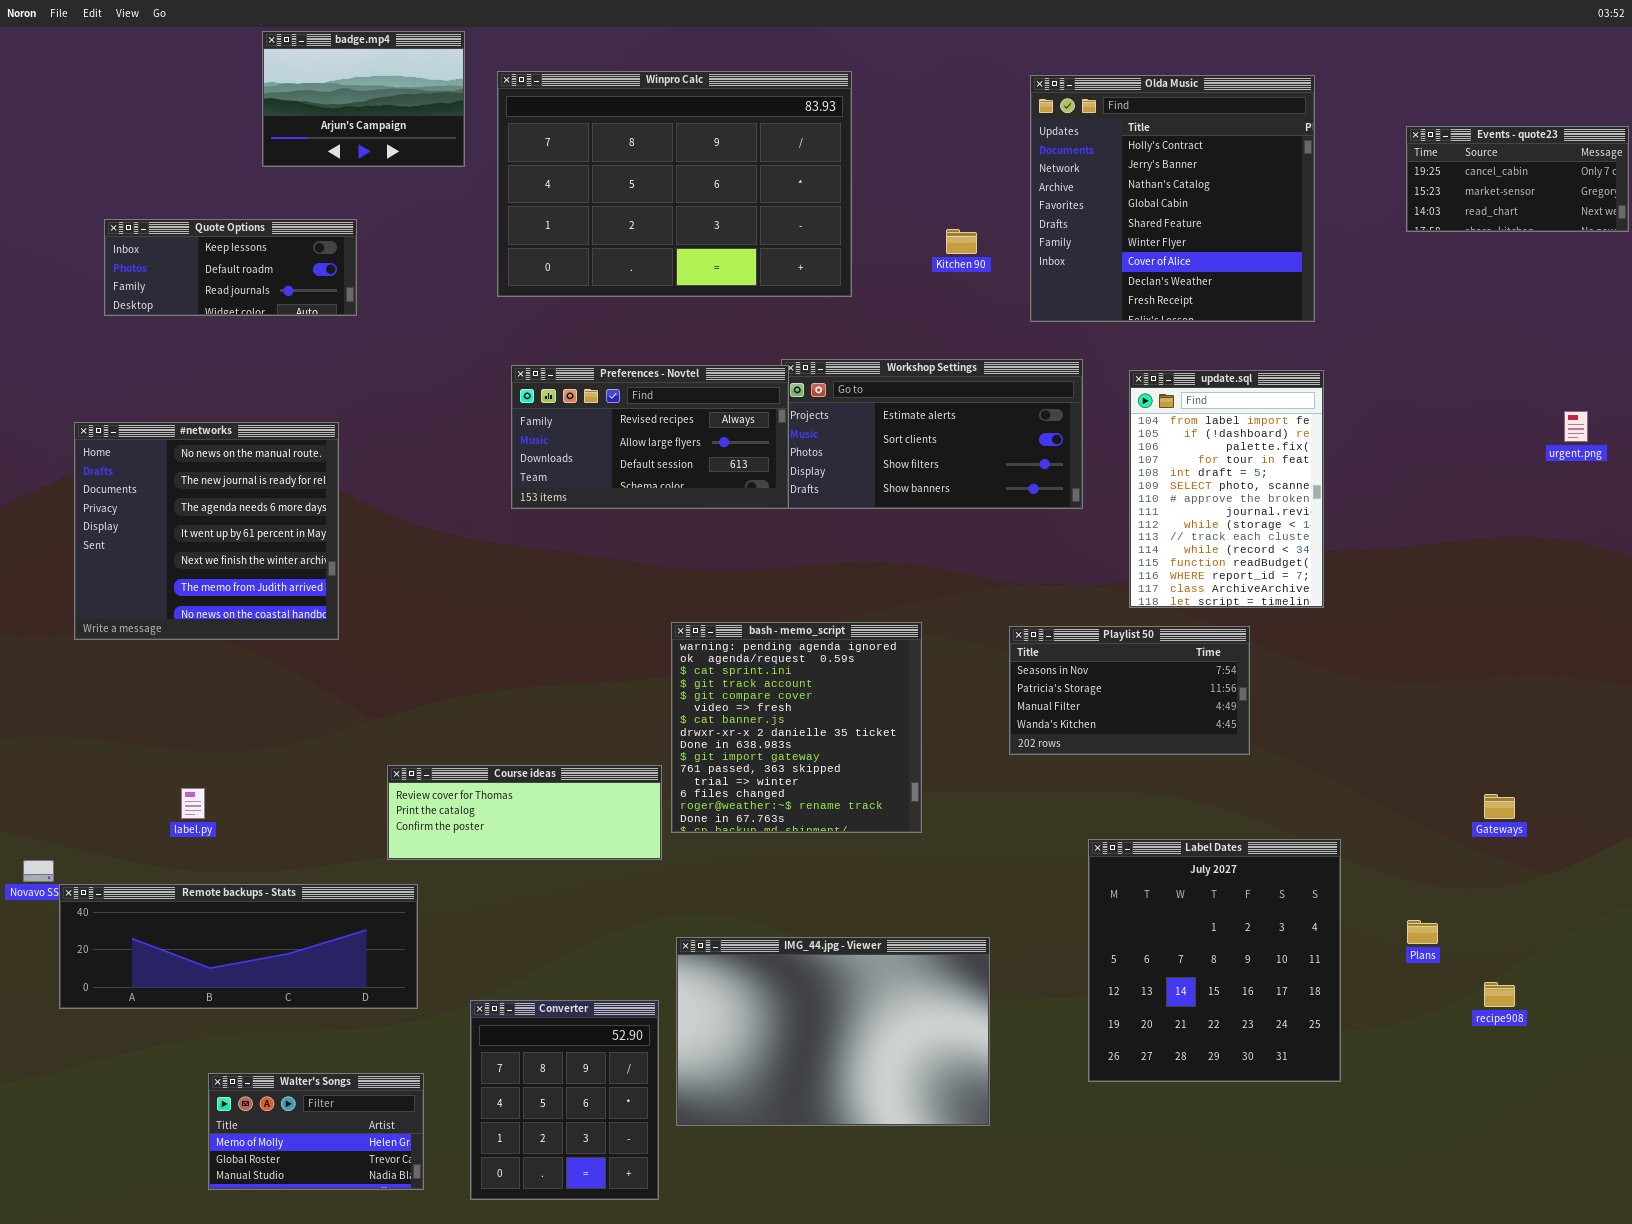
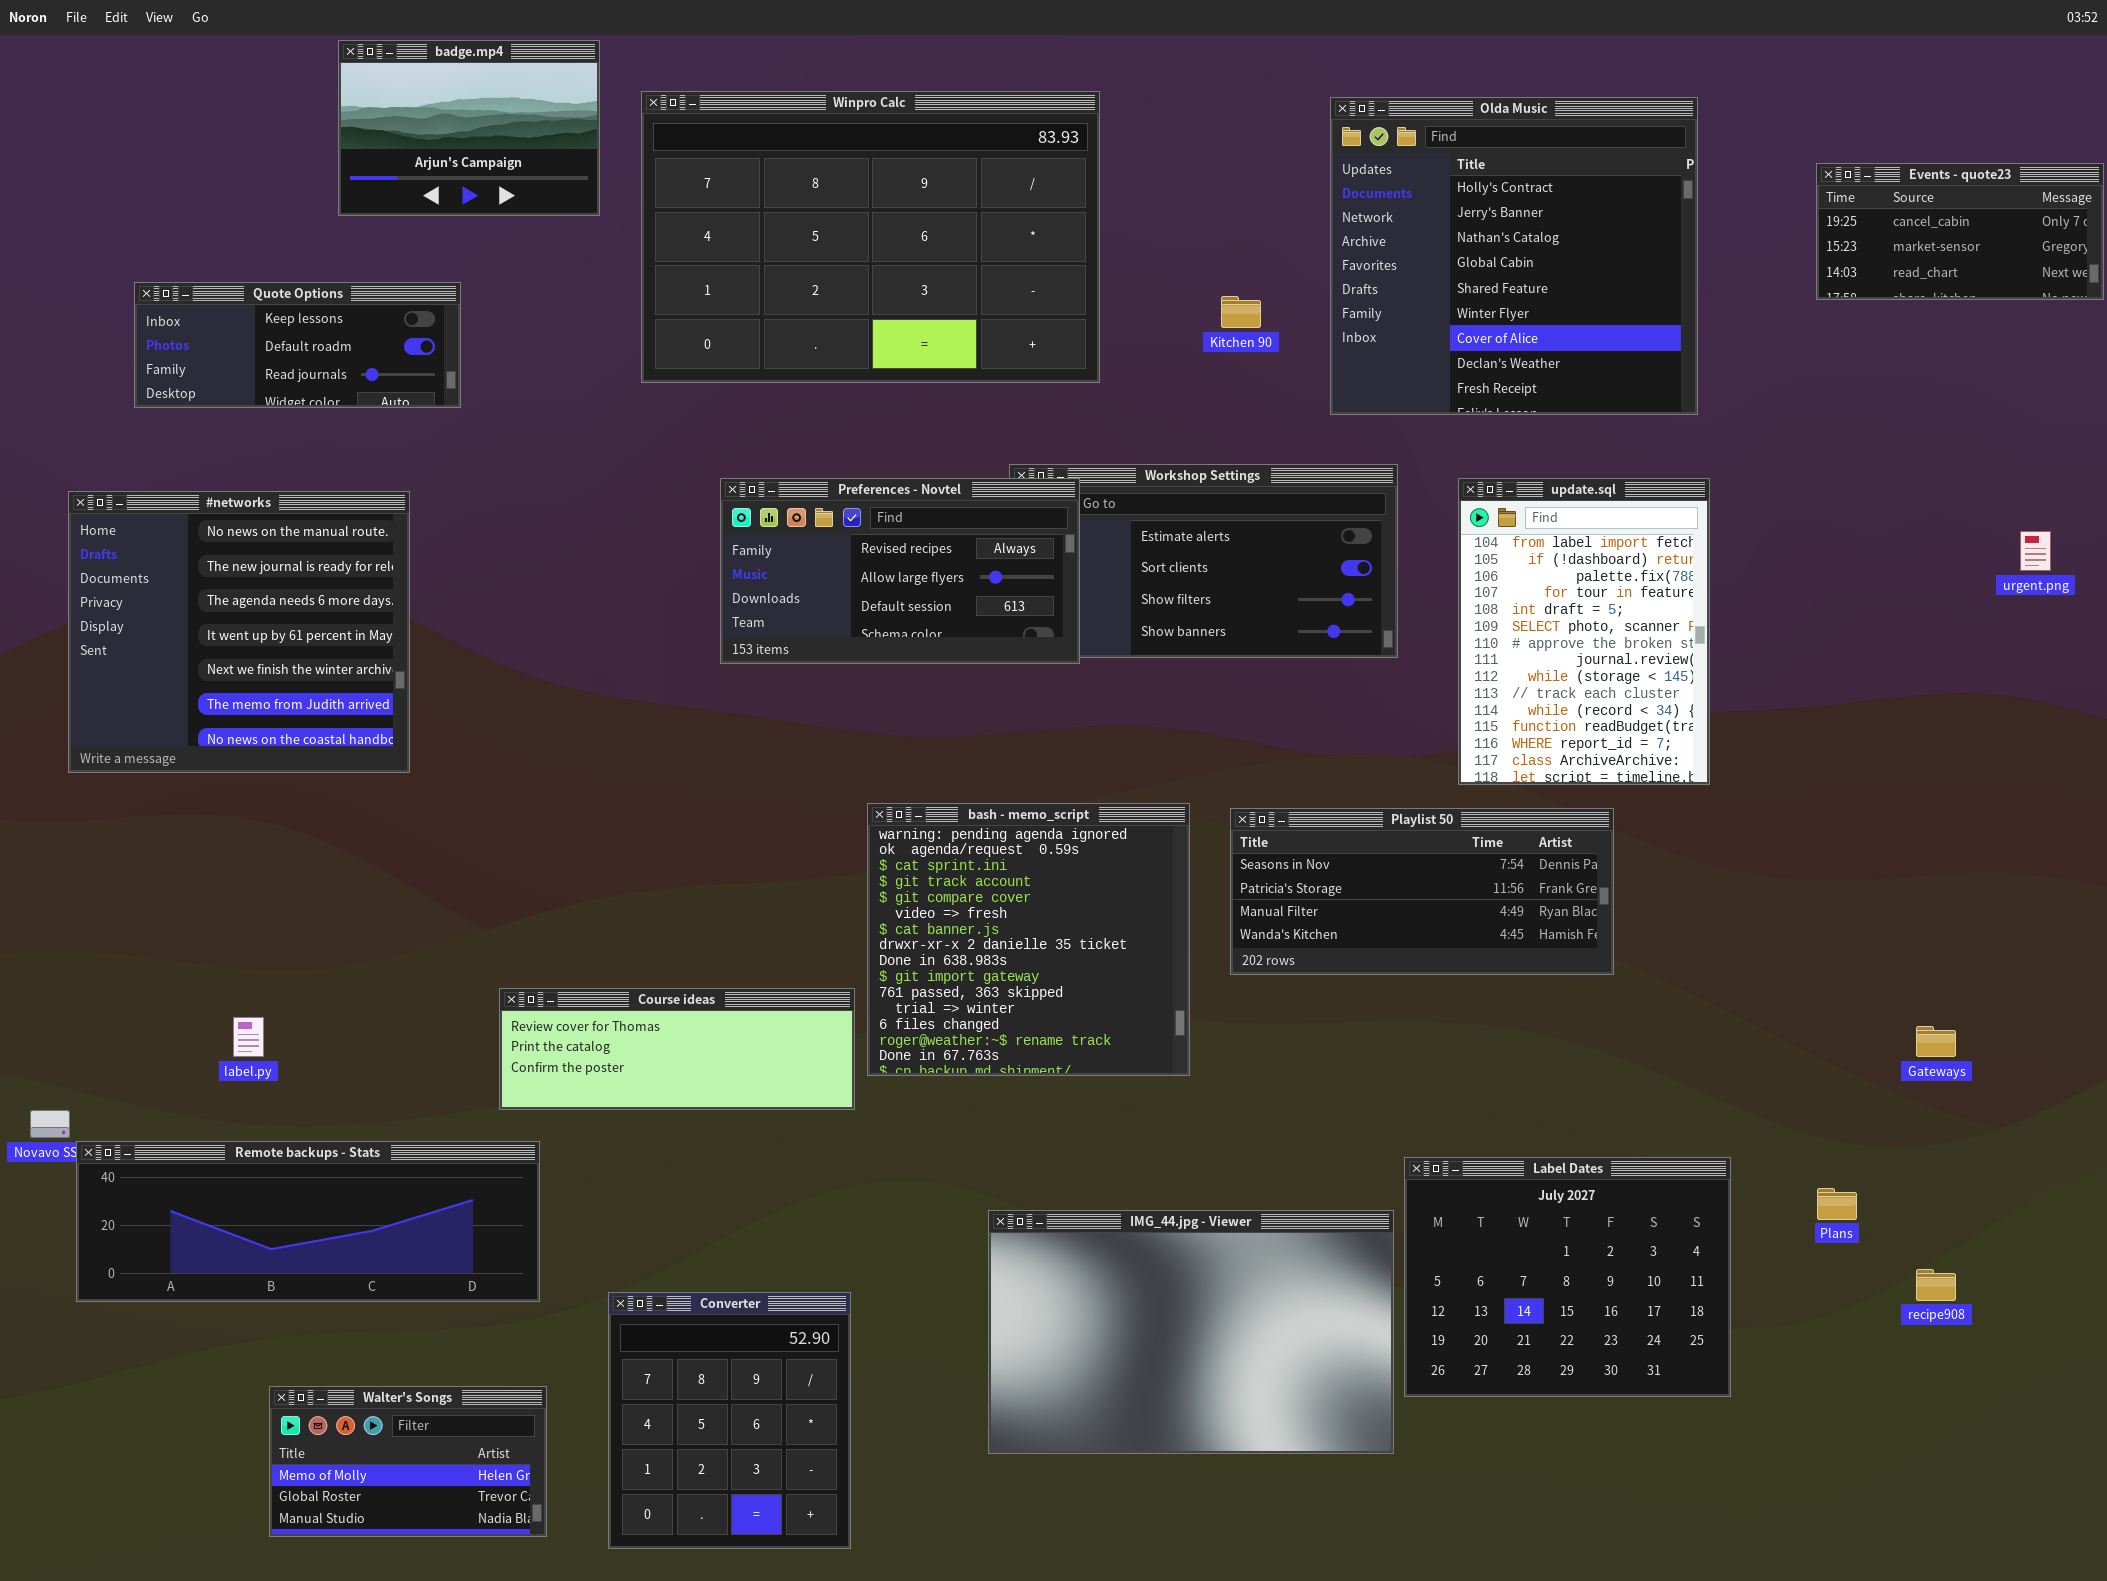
Preferences - Novtel: [511,365,789,509] -> [720,478,1080,664], moved
#networks: [74,422,339,640] -> [68,491,410,773], moved
Playlist 50: [1009,626,1250,755] -> [1230,808,1614,975], resized
Label Dates: [1088,839,1341,1082] -> [1404,1157,1731,1397], resized
IMG_44.jpg - Viewer: [676,937,990,1126] -> [988,1210,1394,1454], moved

